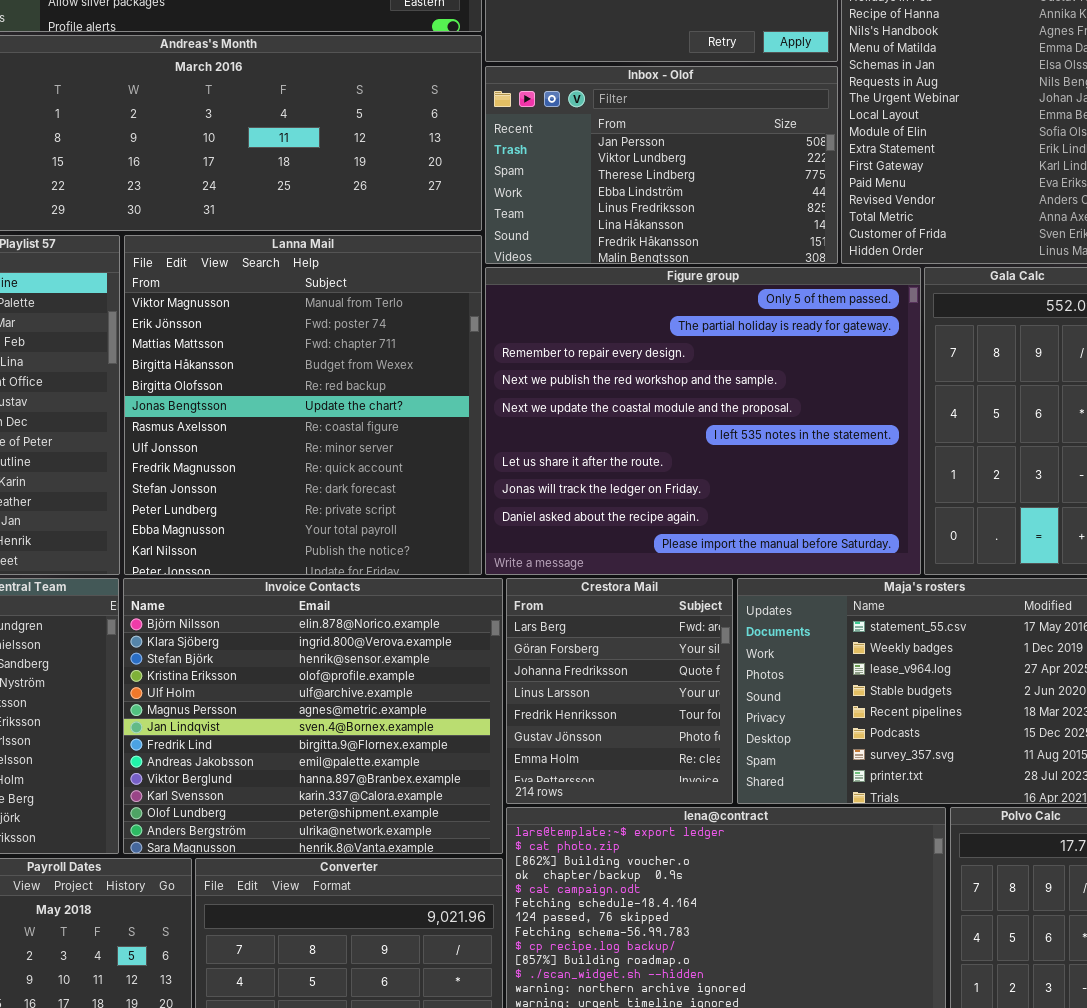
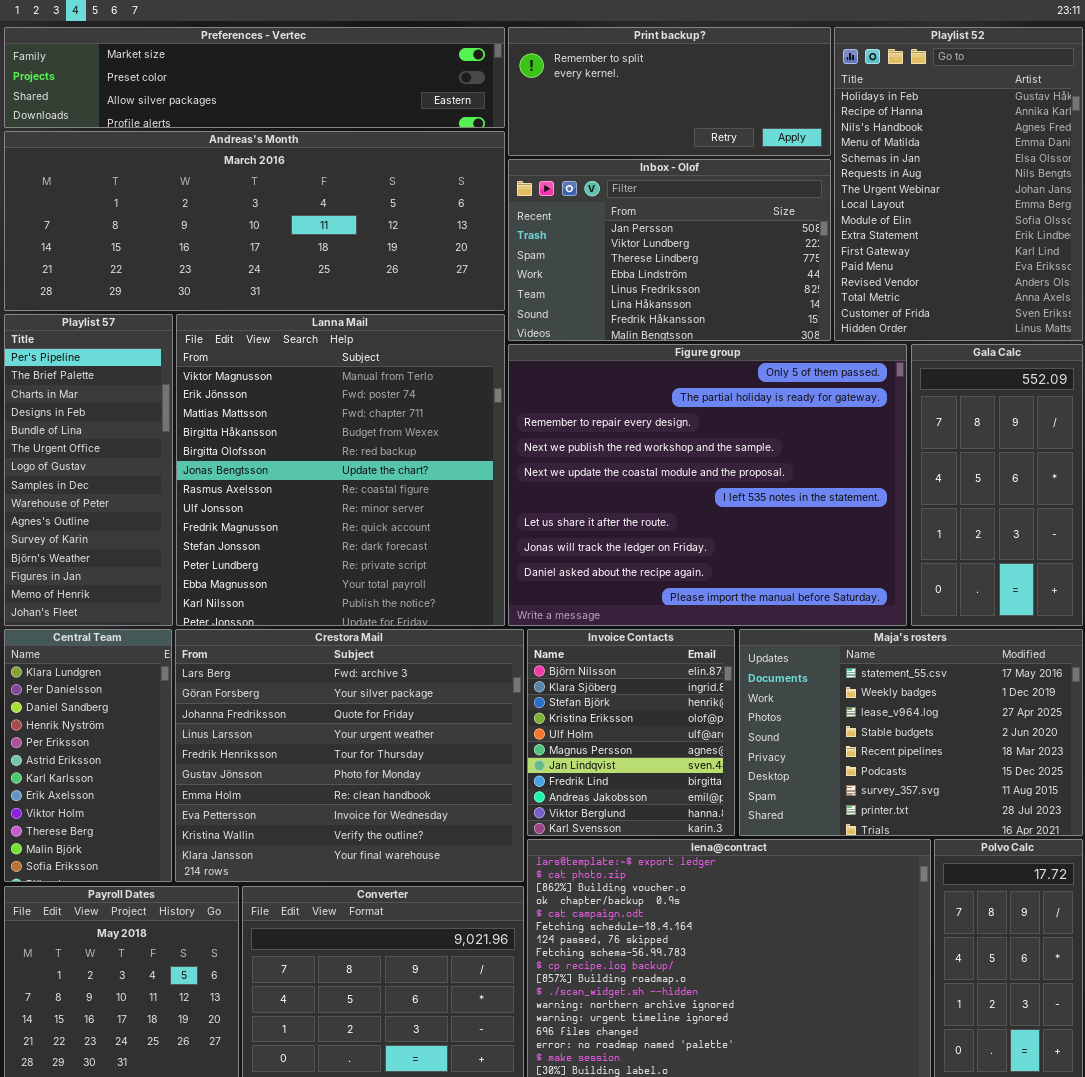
Invoice Contacts: [123,578,503,854] -> [527,629,735,836], moved, resized
Crestora Mail: [506,578,733,804] -> [175,629,524,882], moved, resized

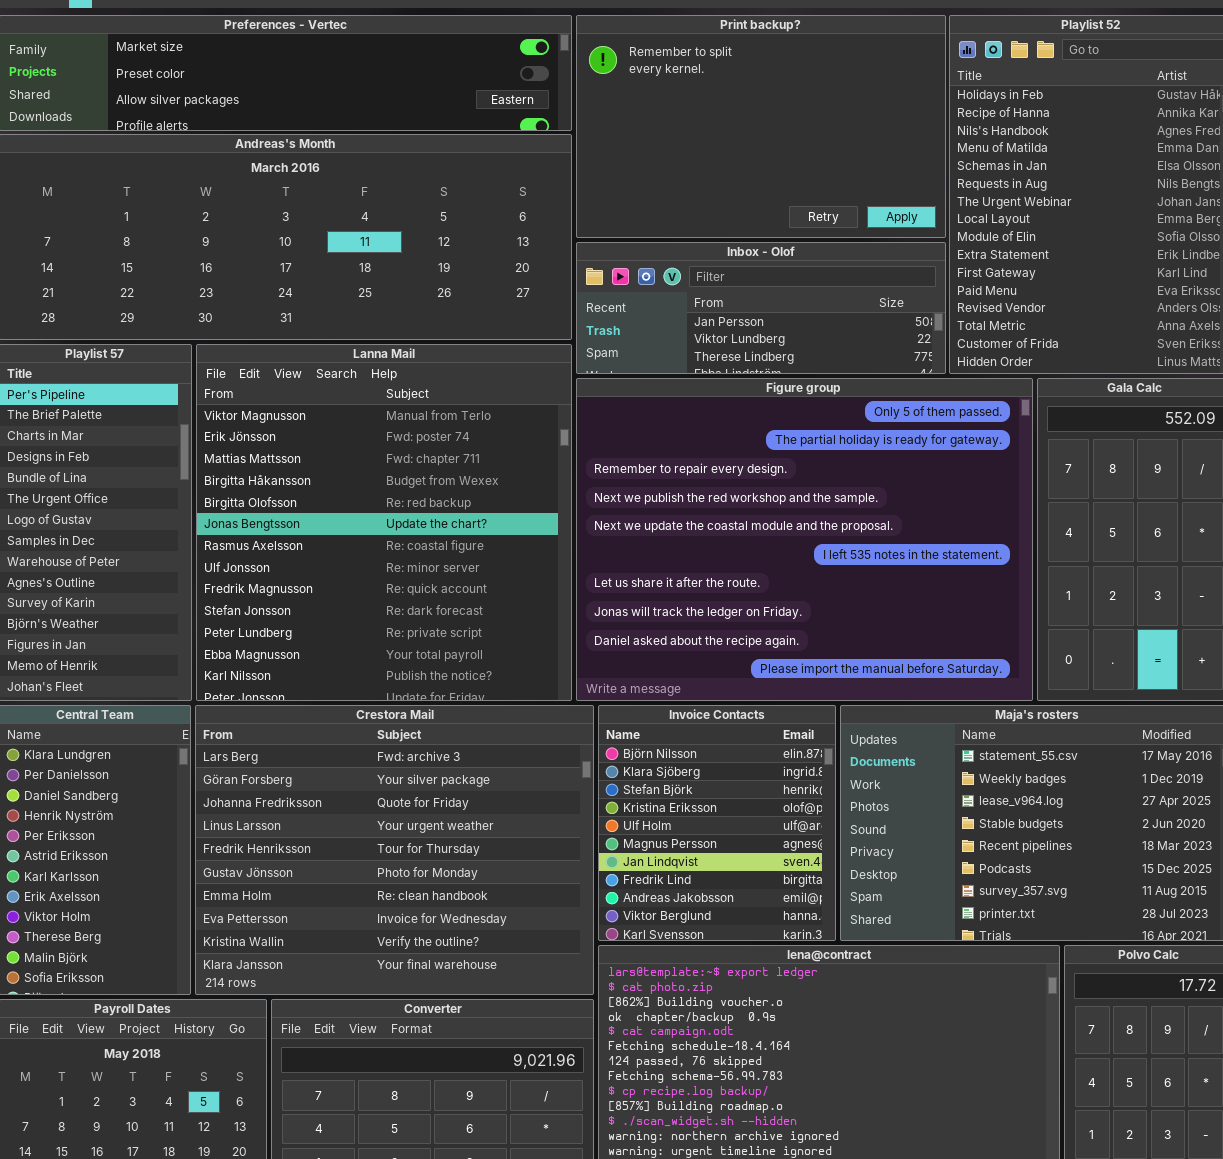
Print backup?: [508,27,831,156] -> [576,15,946,238], resized
Inbox - Olof: [508,159,831,341] -> [576,242,946,374], resized

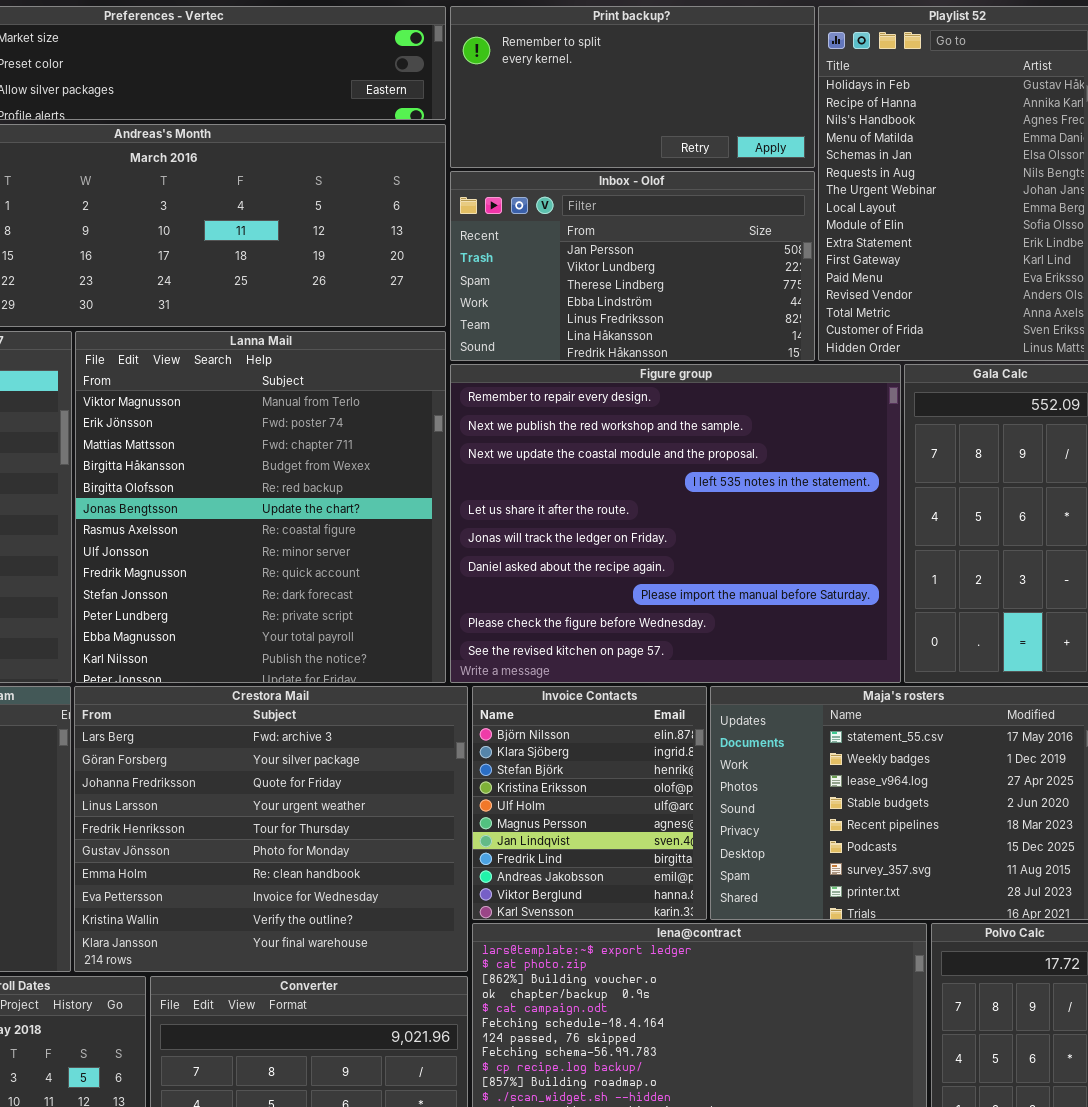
Print backup?: [576,15,946,238] -> [450,6,815,168], resized
Inbox - Olof: [576,242,946,374] -> [450,171,815,361], resized
Figure group: [576,378,1033,701] -> [450,364,901,683], scrolled down 2 rows

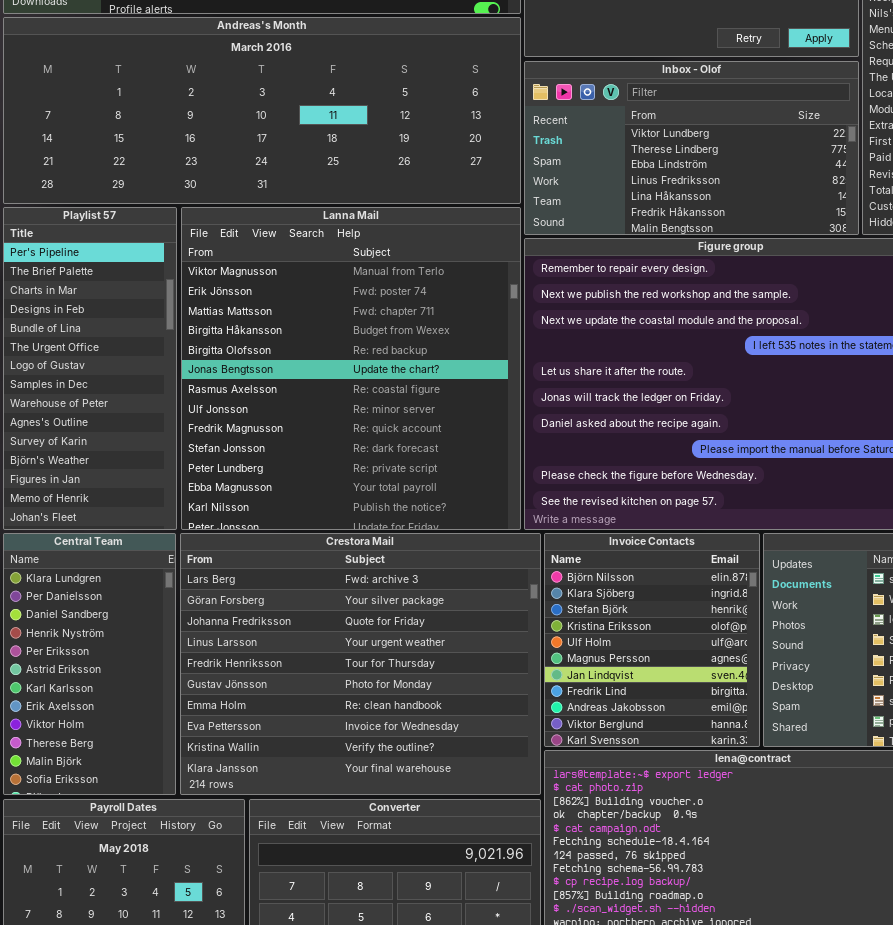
Inbox - Olof: [450,171,815,361] -> [524,61,859,235], scrolled down 1 row

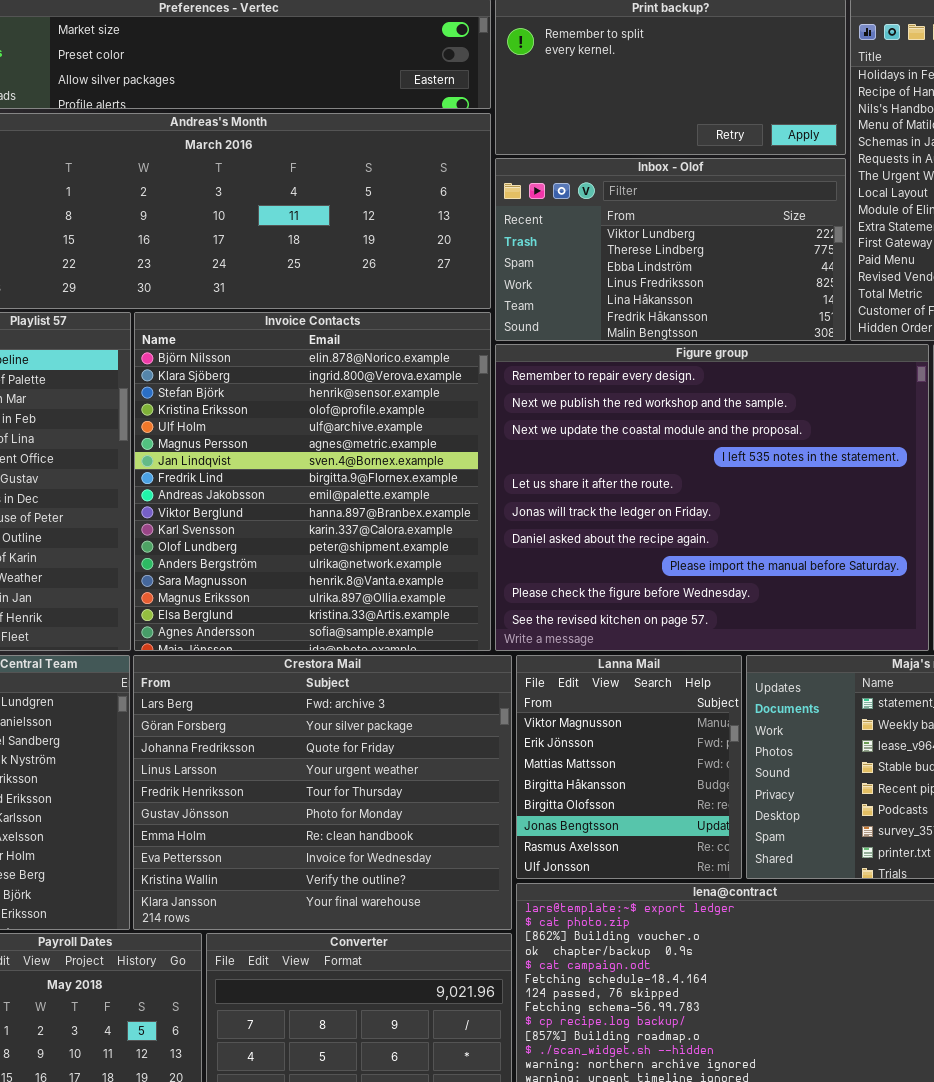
Lanna Mail: [181,207,521,530] -> [516,655,742,879], moved, resized
Invoice Contacts: [544,533,760,747] -> [134,312,491,651], moved, resized

